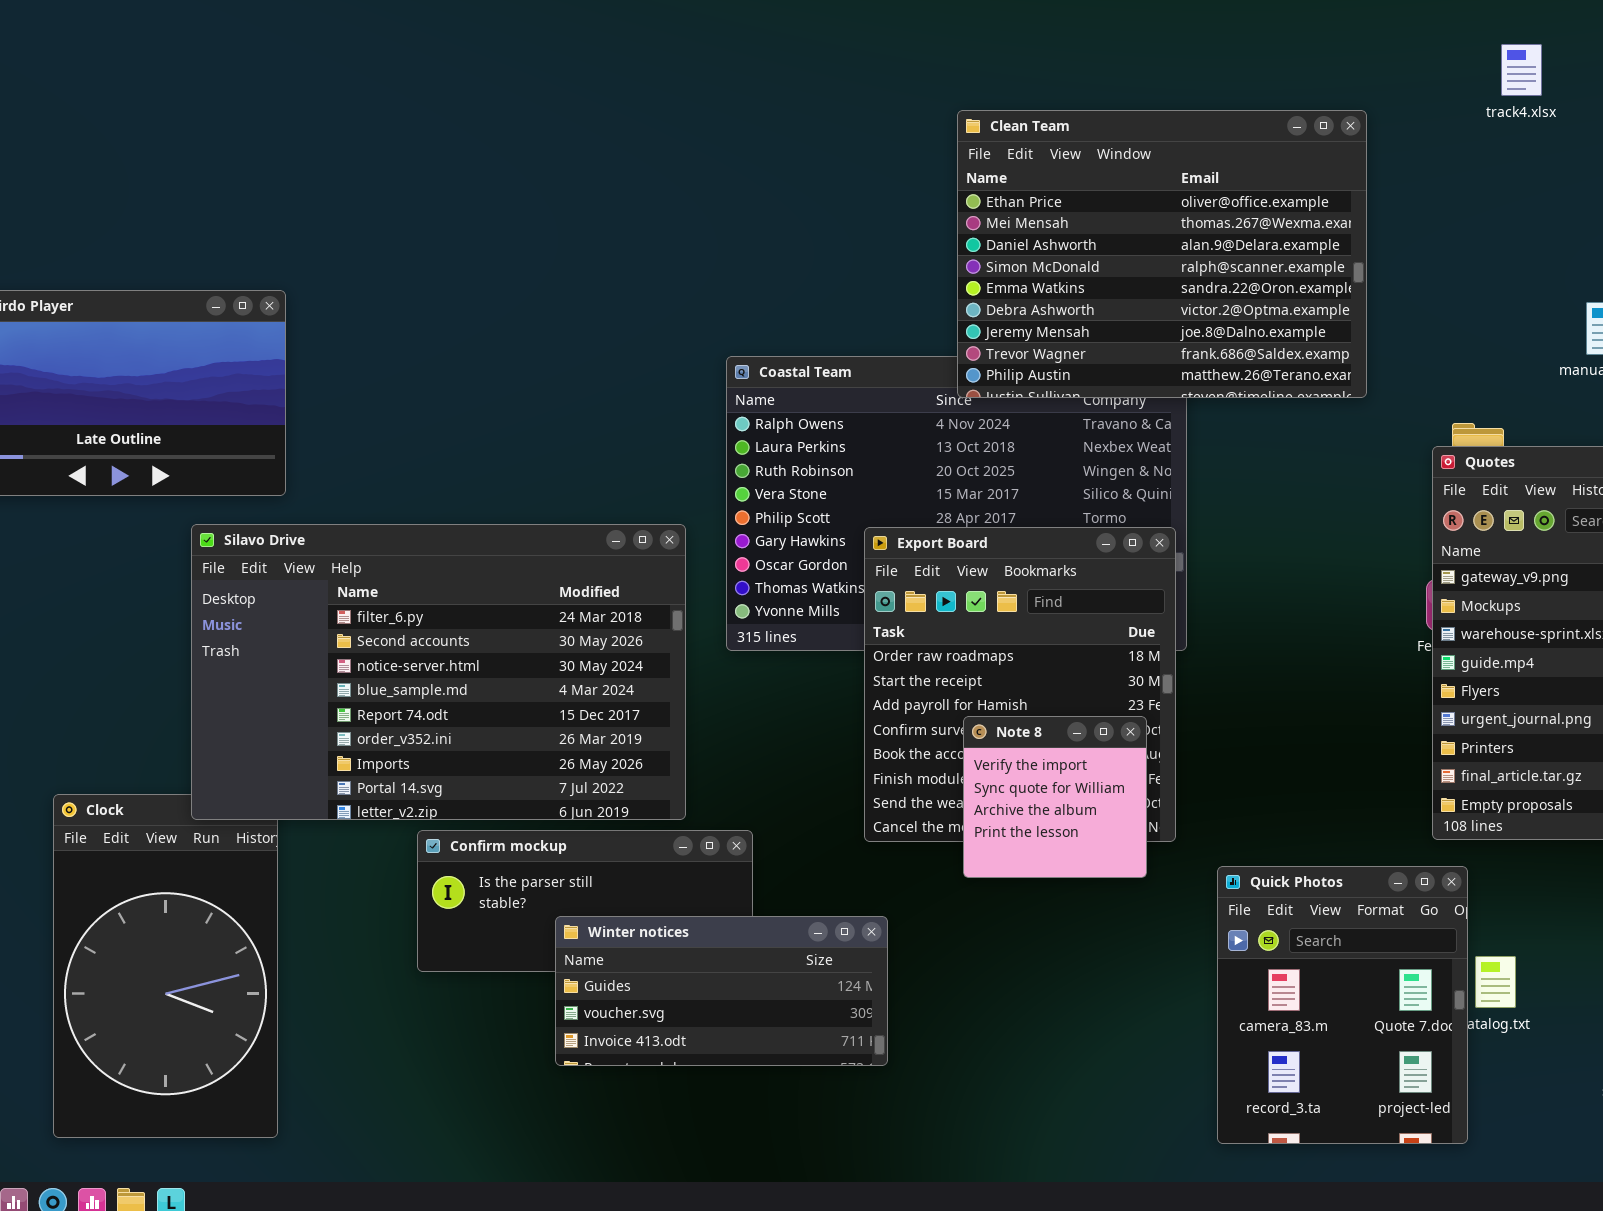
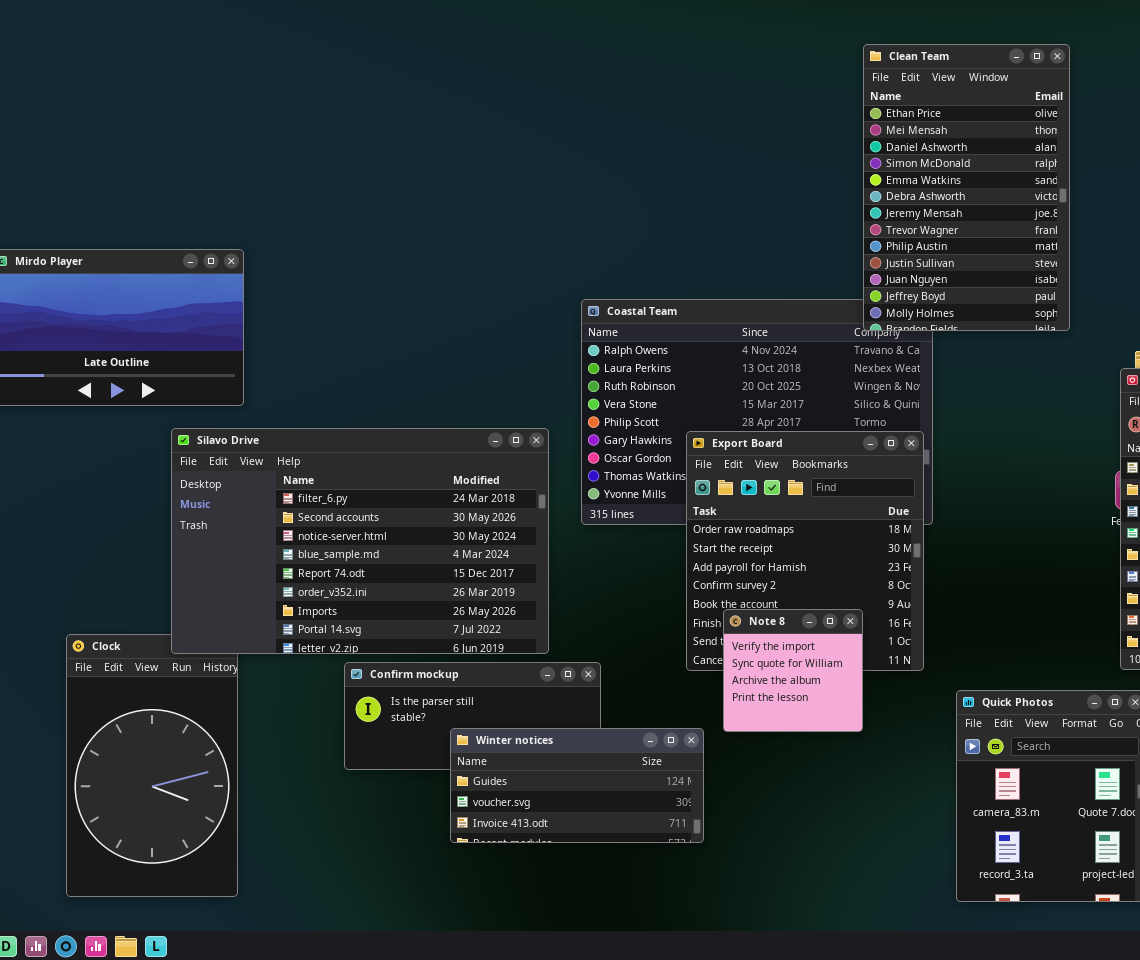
Clean Team: [957,110,1367,398] -> [863,44,1070,331], resized
Note 8: [963,716,1147,878] -> [723,609,863,732], moved

